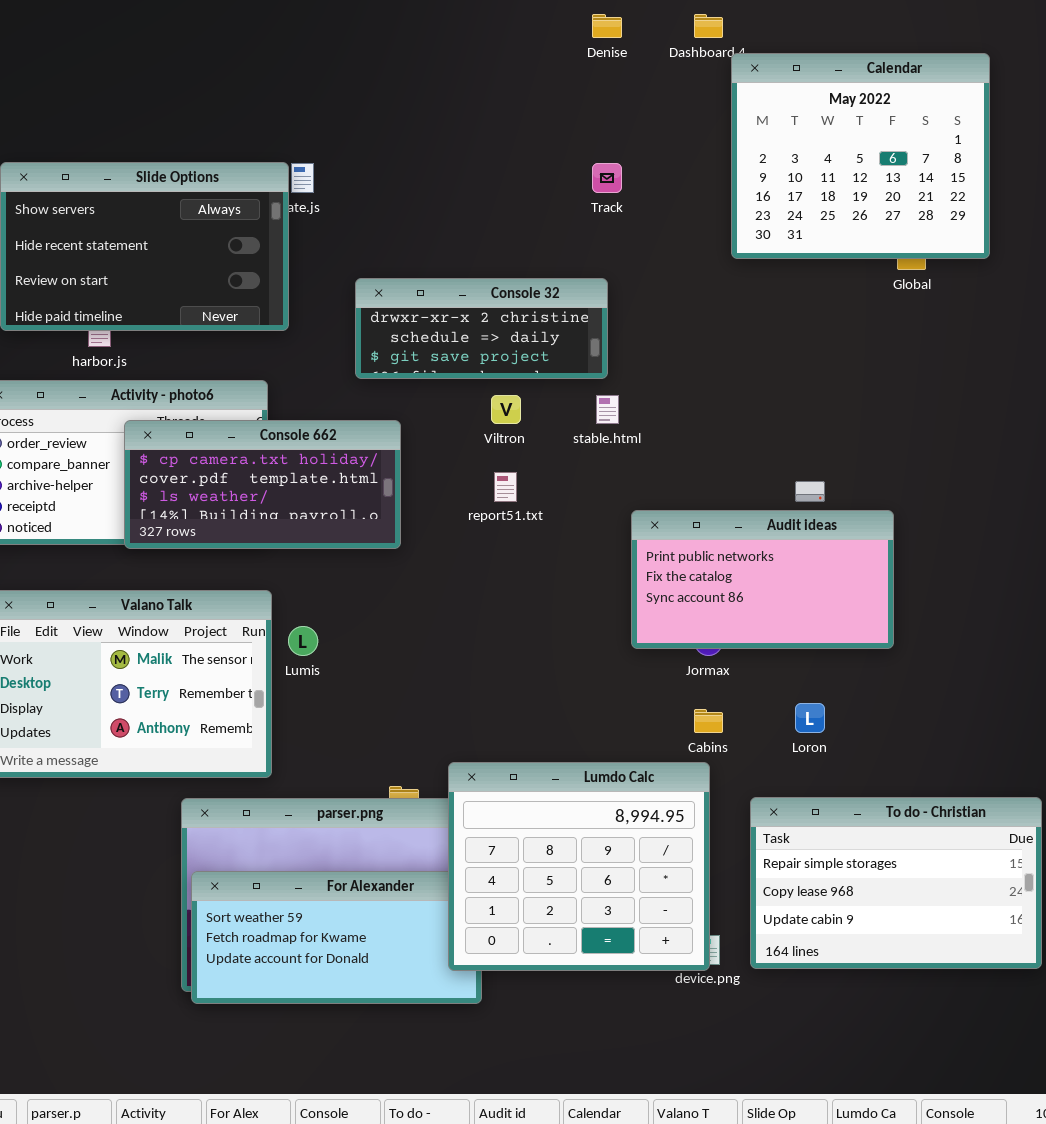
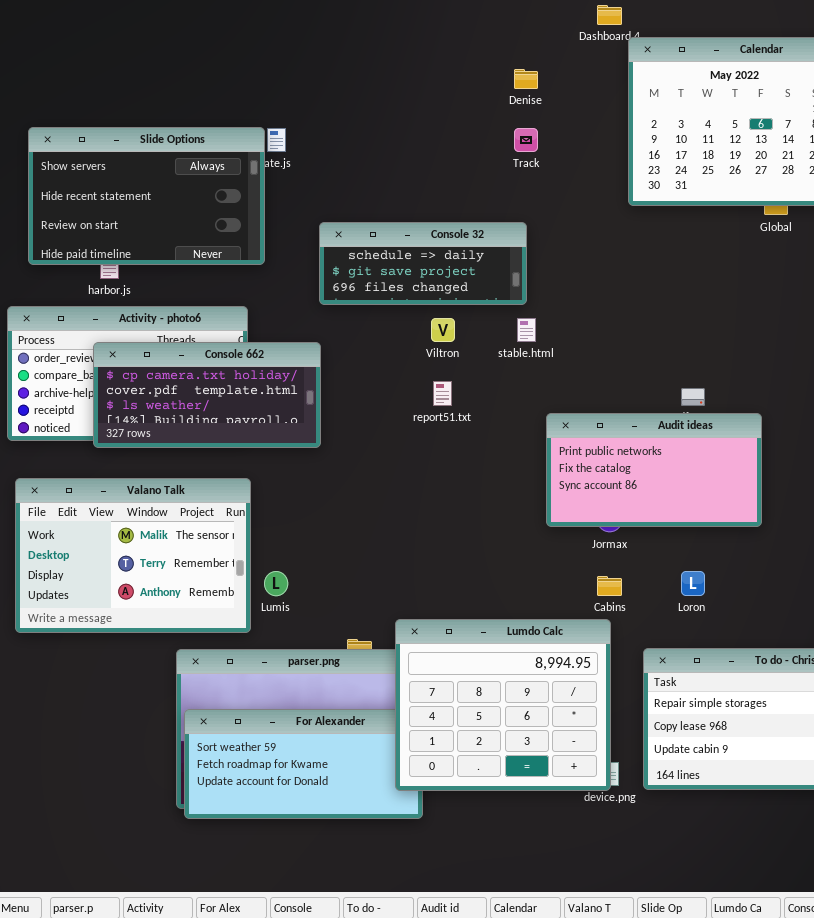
Denise: [592,14,622,38] -> [514,69,538,89], moved
Console 32: [355,278,608,379] -> [319,222,527,305], scrolled down 1 row
Console 662: [124,420,401,549] -> [93,342,321,448], moved
Lumis: [288,626,318,656] -> [264,571,288,596], moved

